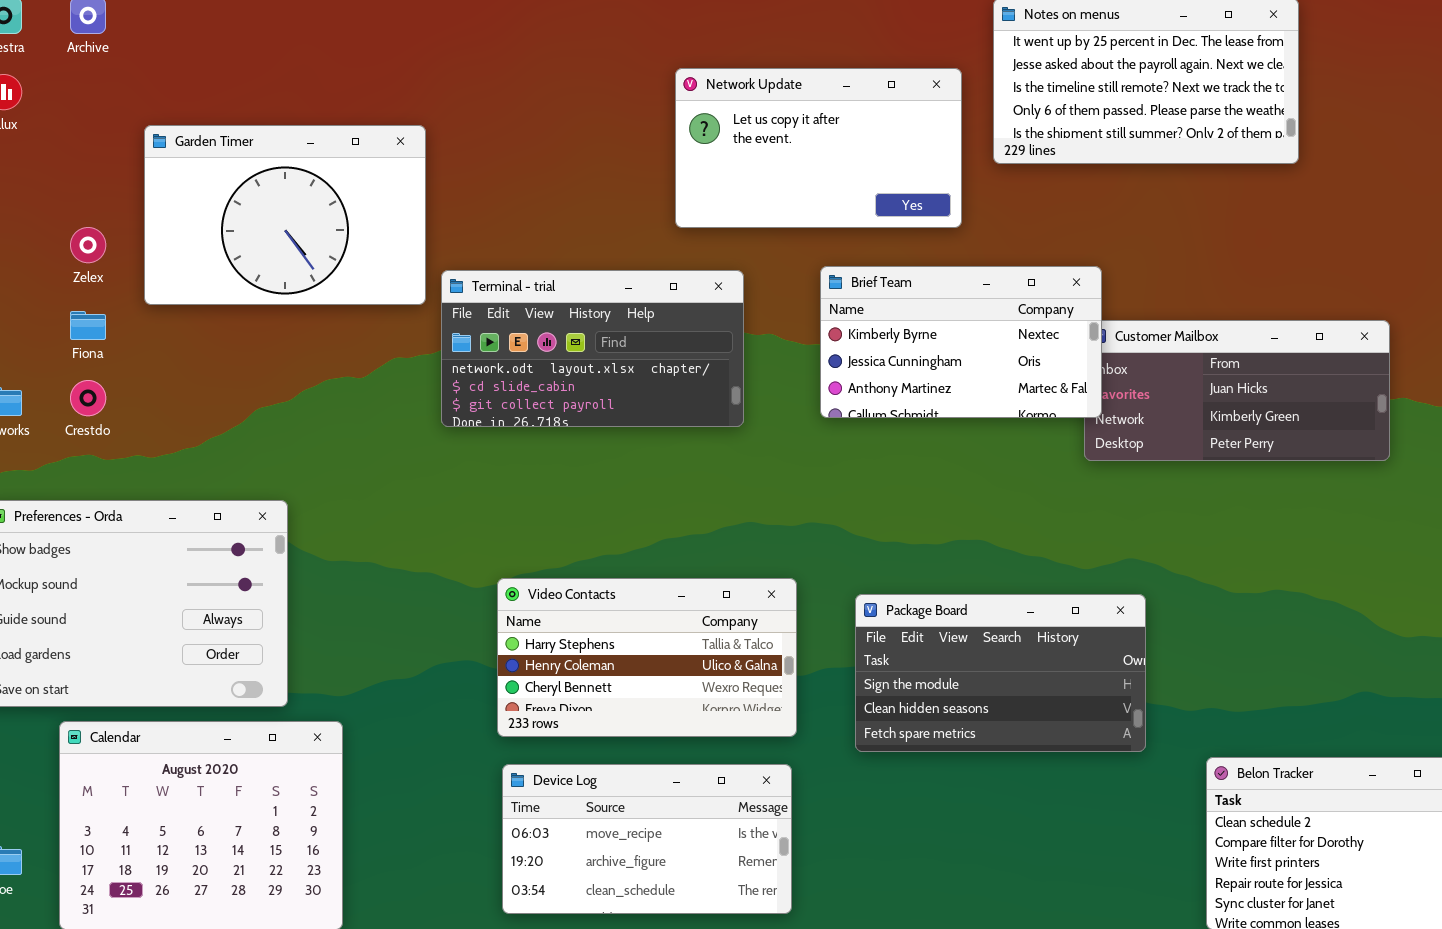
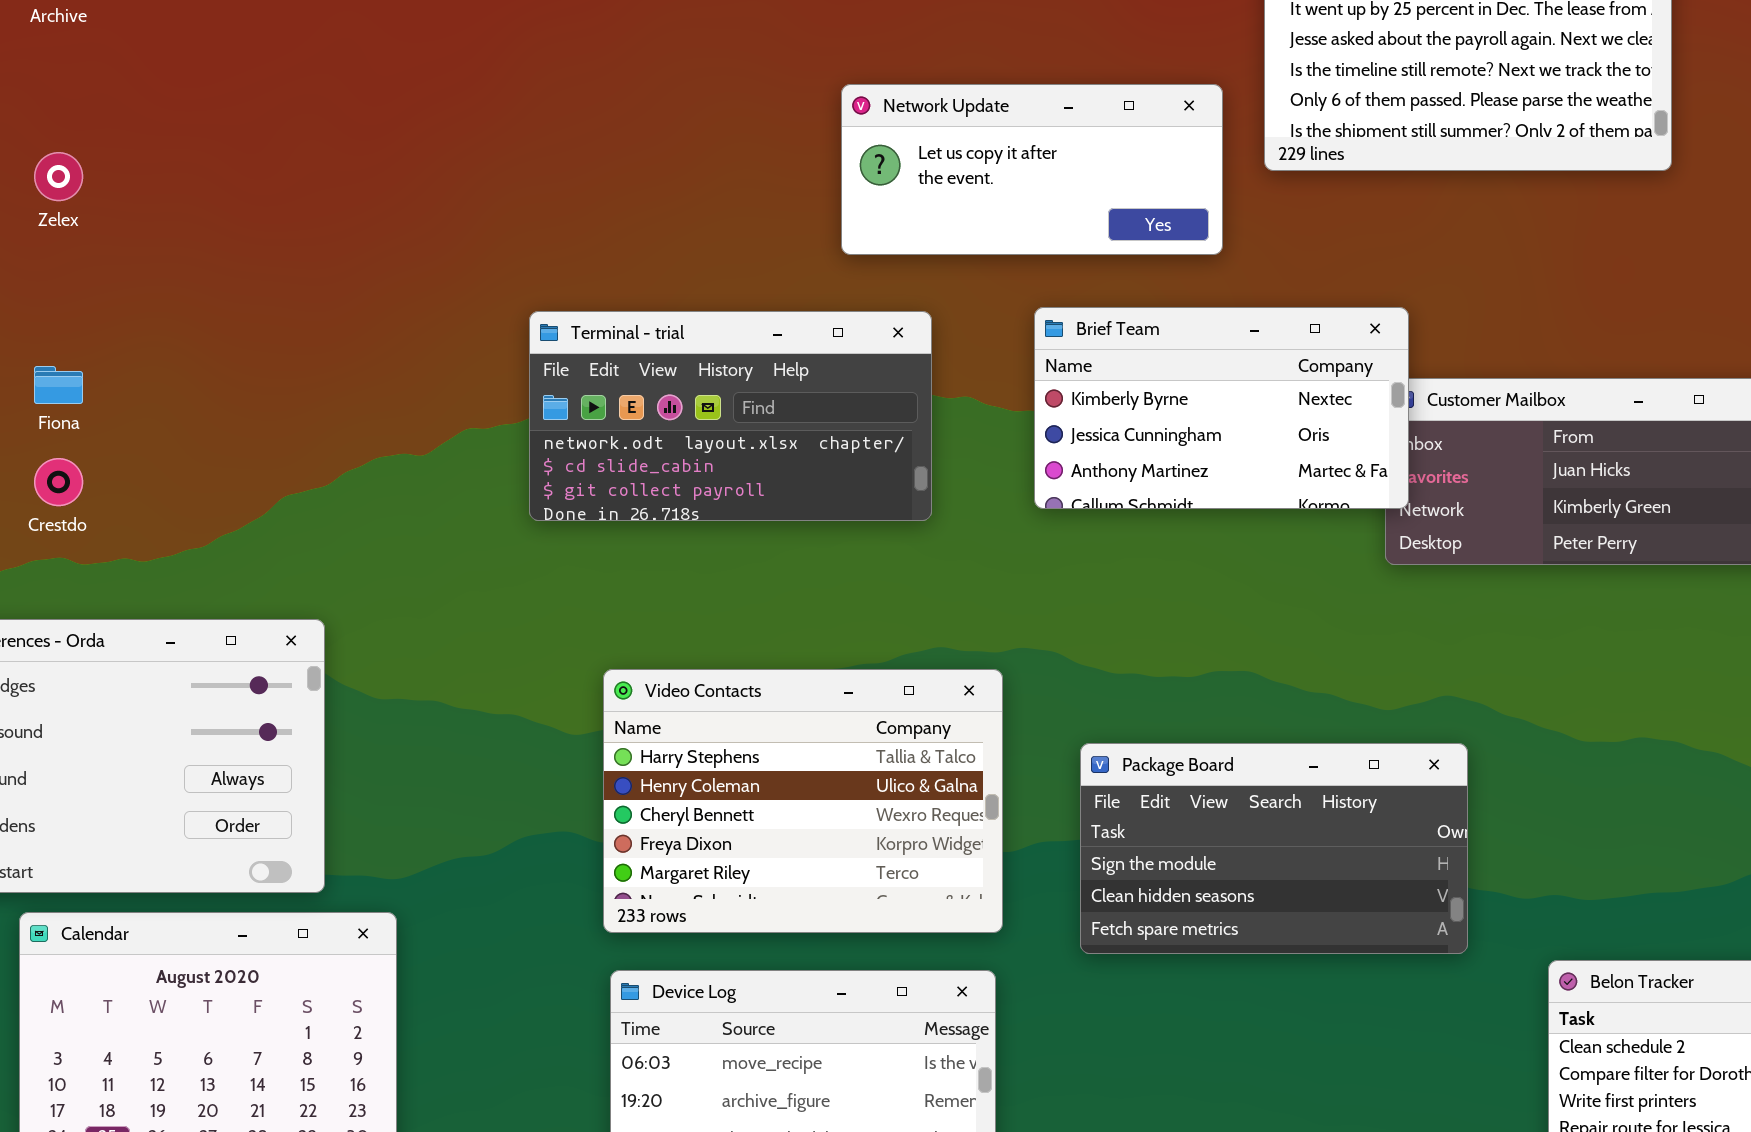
Network Update: [675,68,962,228] -> [841,84,1223,255], resized
Garden Timer: [144,125,426,305] -> none, closed
Zelex: [70,227,106,263] -> [34,152,83,201], moved
Video Contacts: [497,578,797,737] -> [603,669,1003,933], resized

